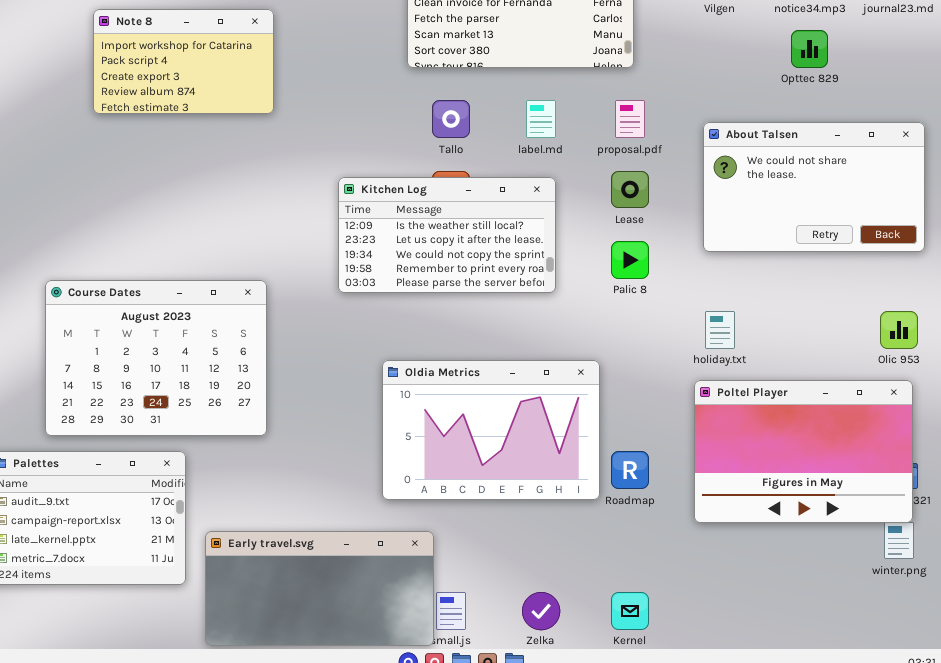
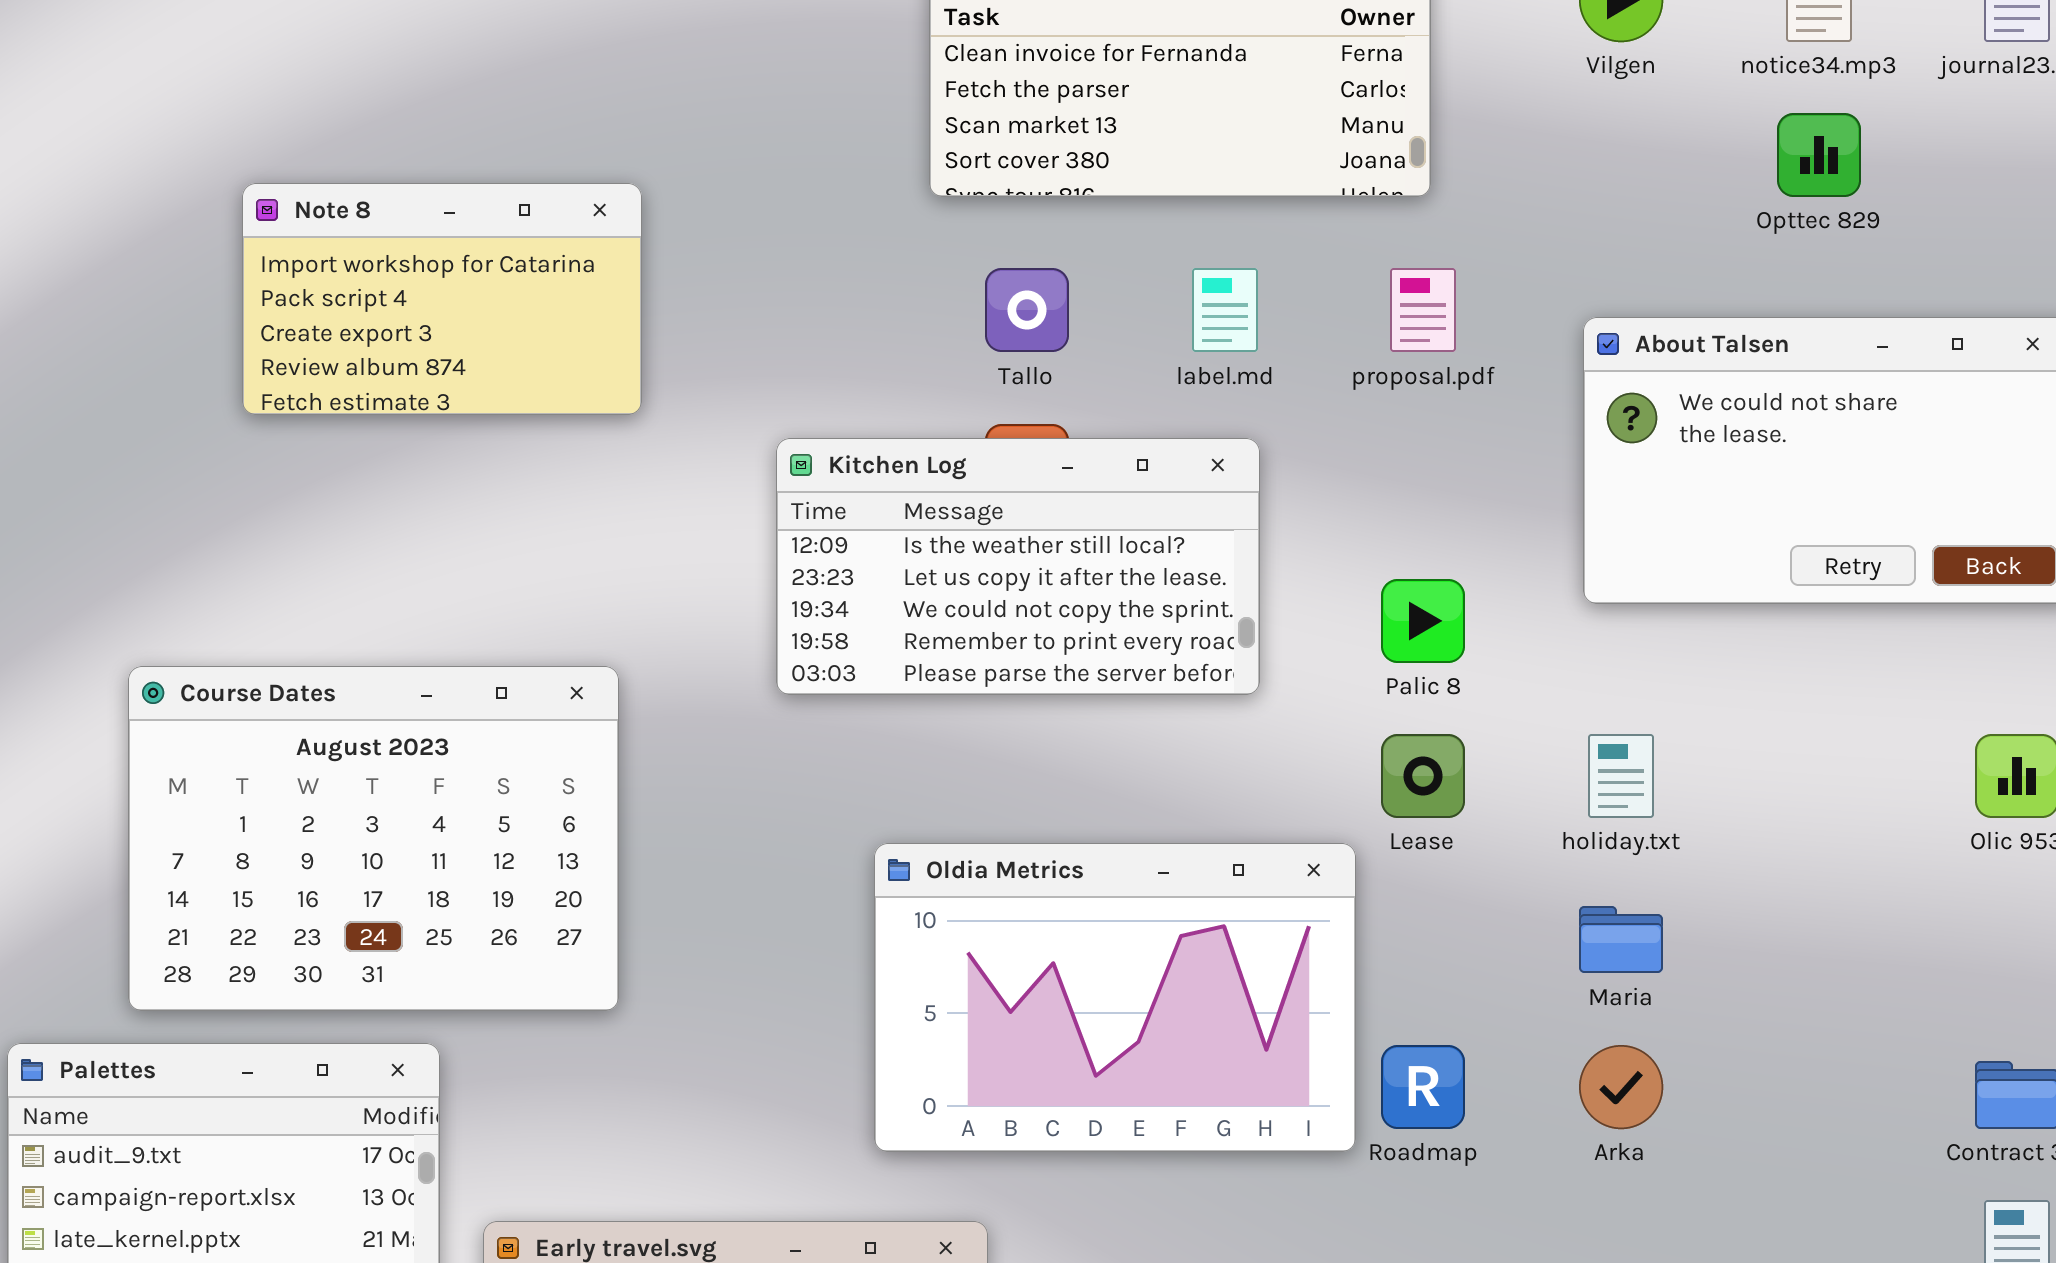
Note 8: [93,9,274,114] -> [242,183,642,415], moved
Lease: [611,171,649,208] -> [1381,734,1465,818], moved
Poltel Player: [694,380,913,523] -> none, closed

